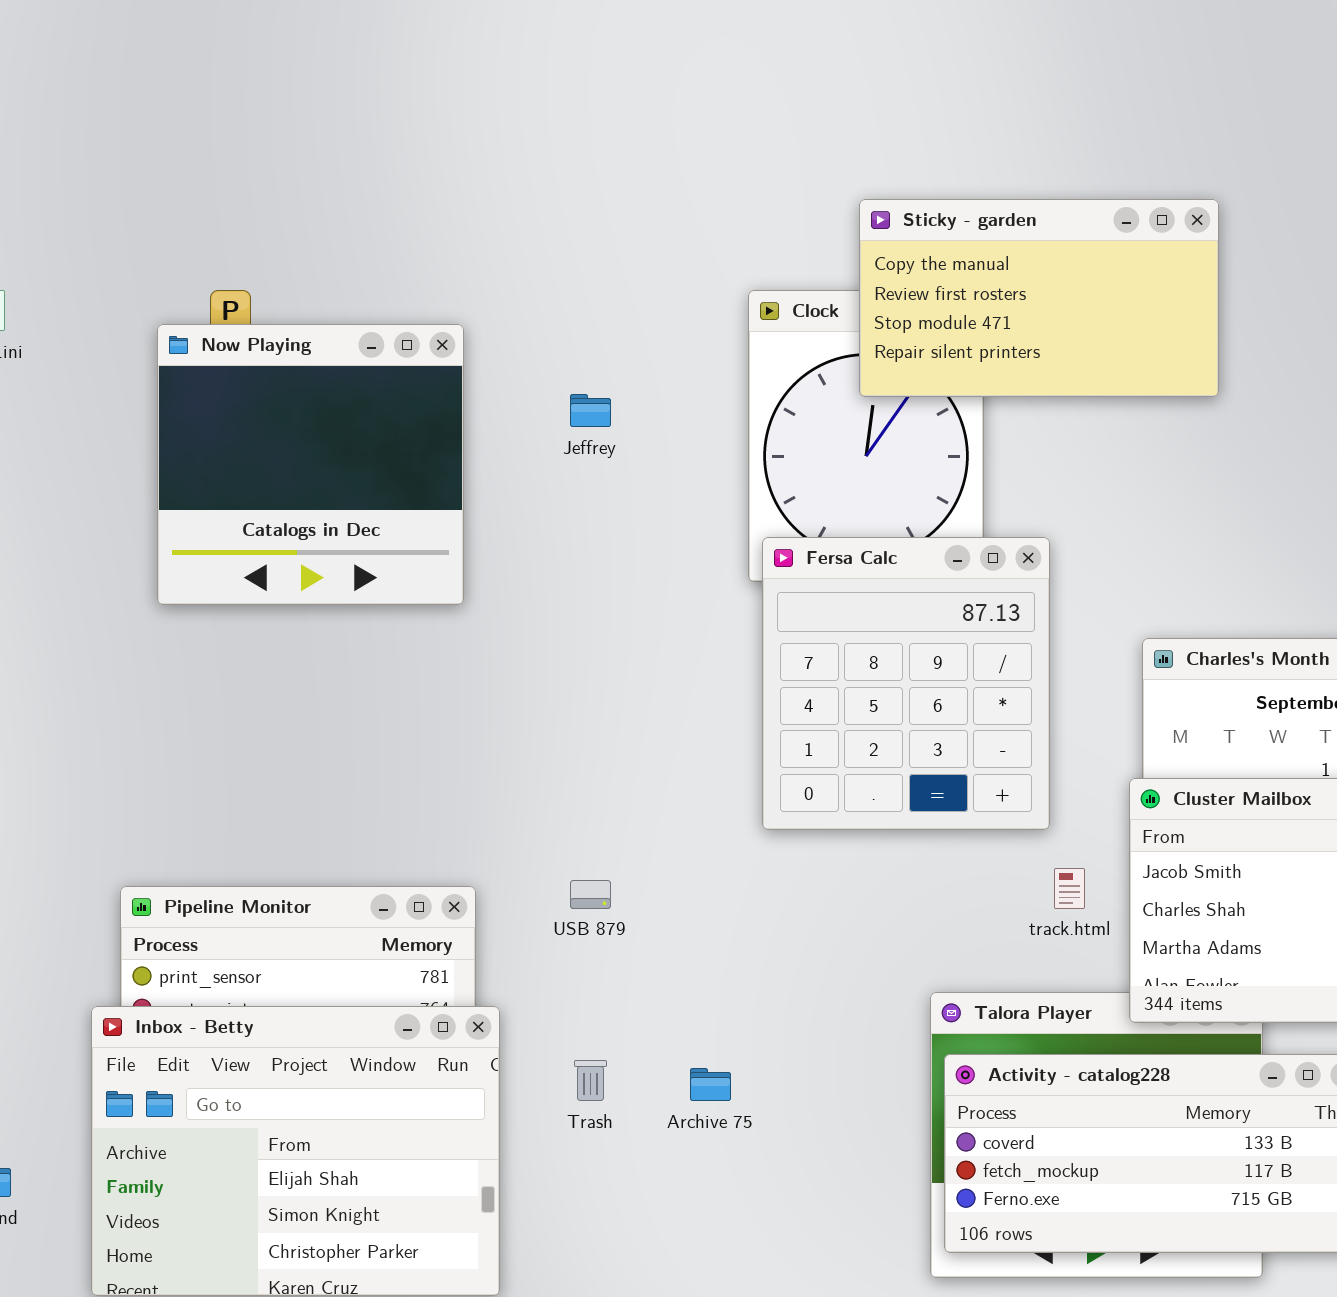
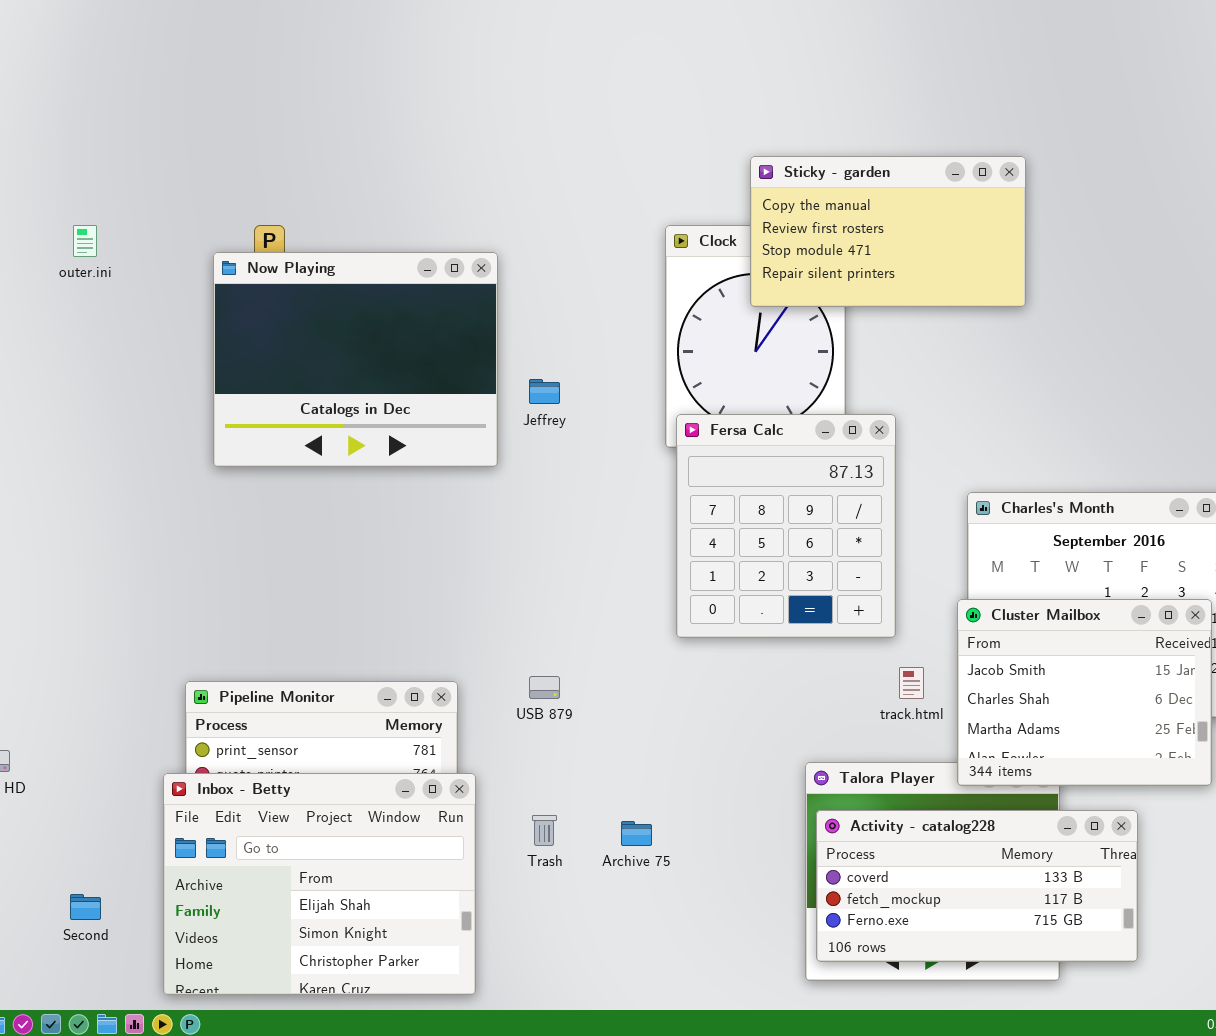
Now Playing: [157,324,464,605] -> [213,252,498,467], resized
Jeffrey: [570,394,611,427] -> [529,379,560,404], moved

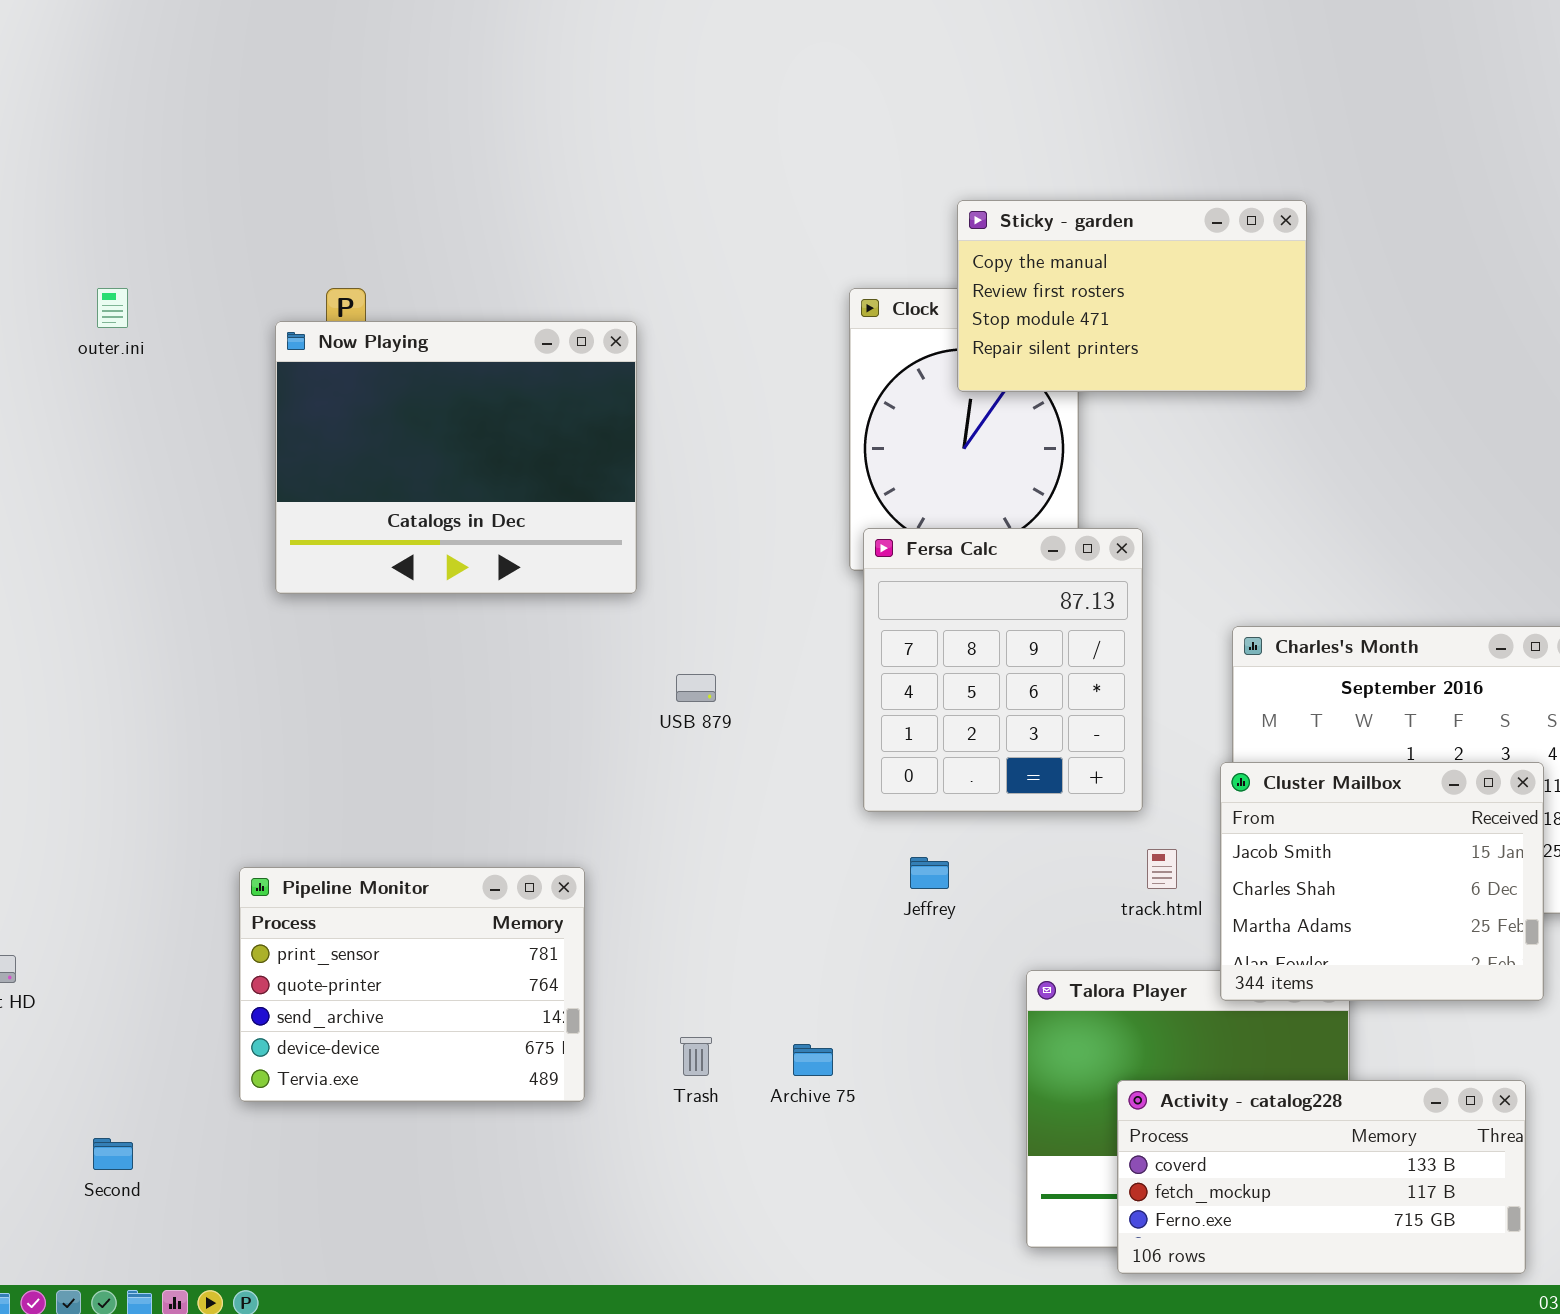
Jeffrey: [529,379,560,404] -> [910,857,949,889], moved
USB 879: [529,676,560,699] -> [676,674,716,702], moved
Inbox - Betty: [163,773,476,995] -> none, closed
Activity - catalog228: [816,810,1138,962] -> [1117,1080,1526,1274], moved

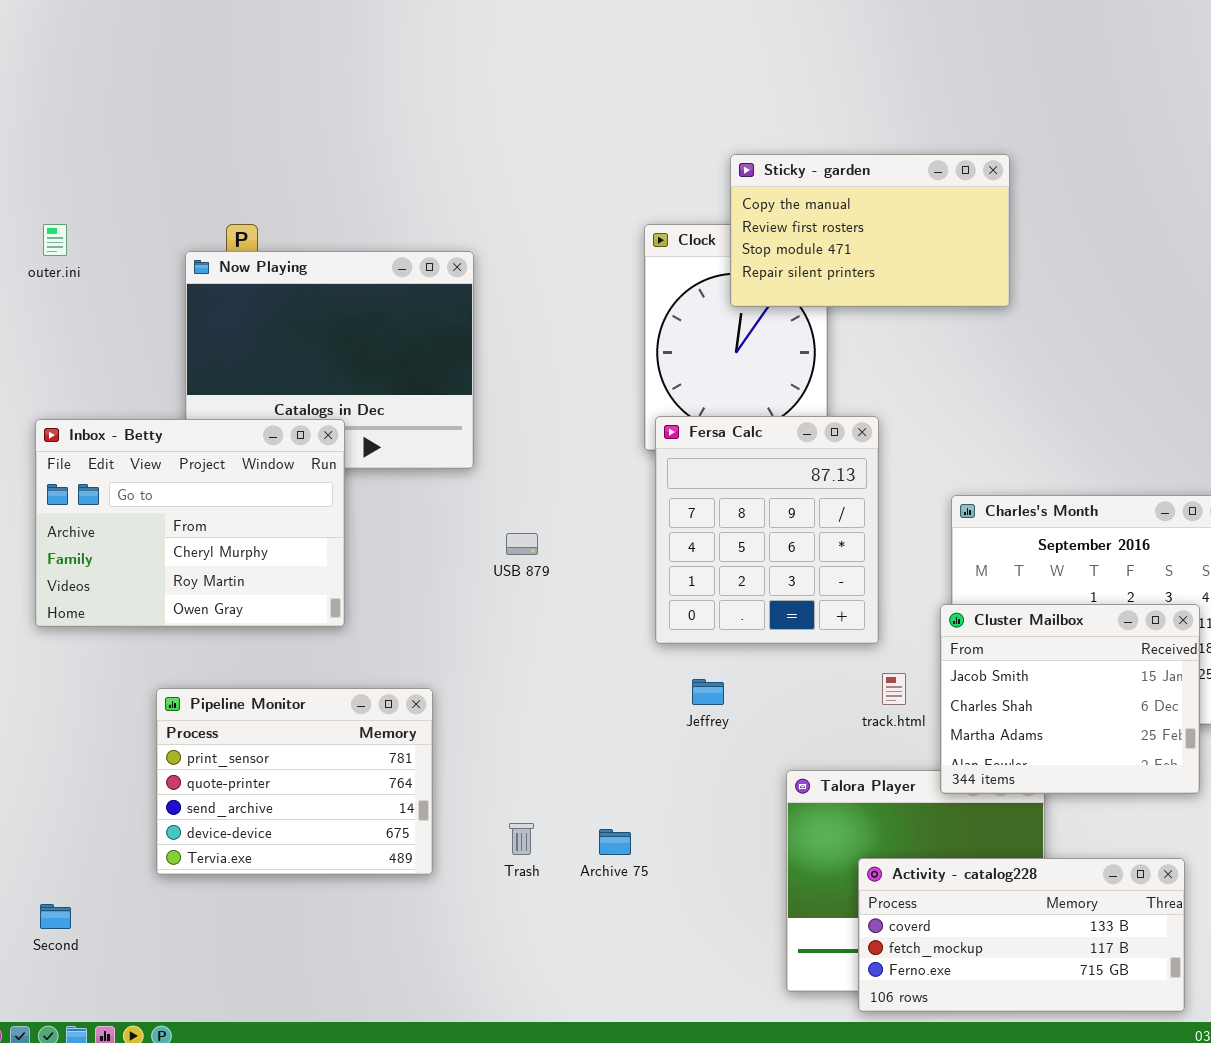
Inbox - Betty: none -> [35,419,345,627], opened

